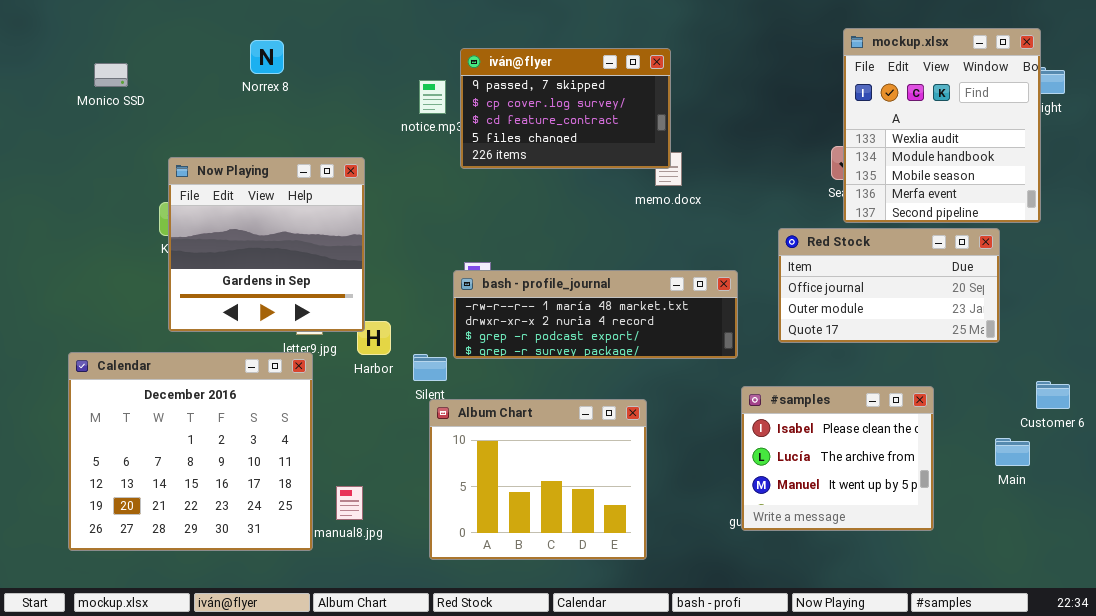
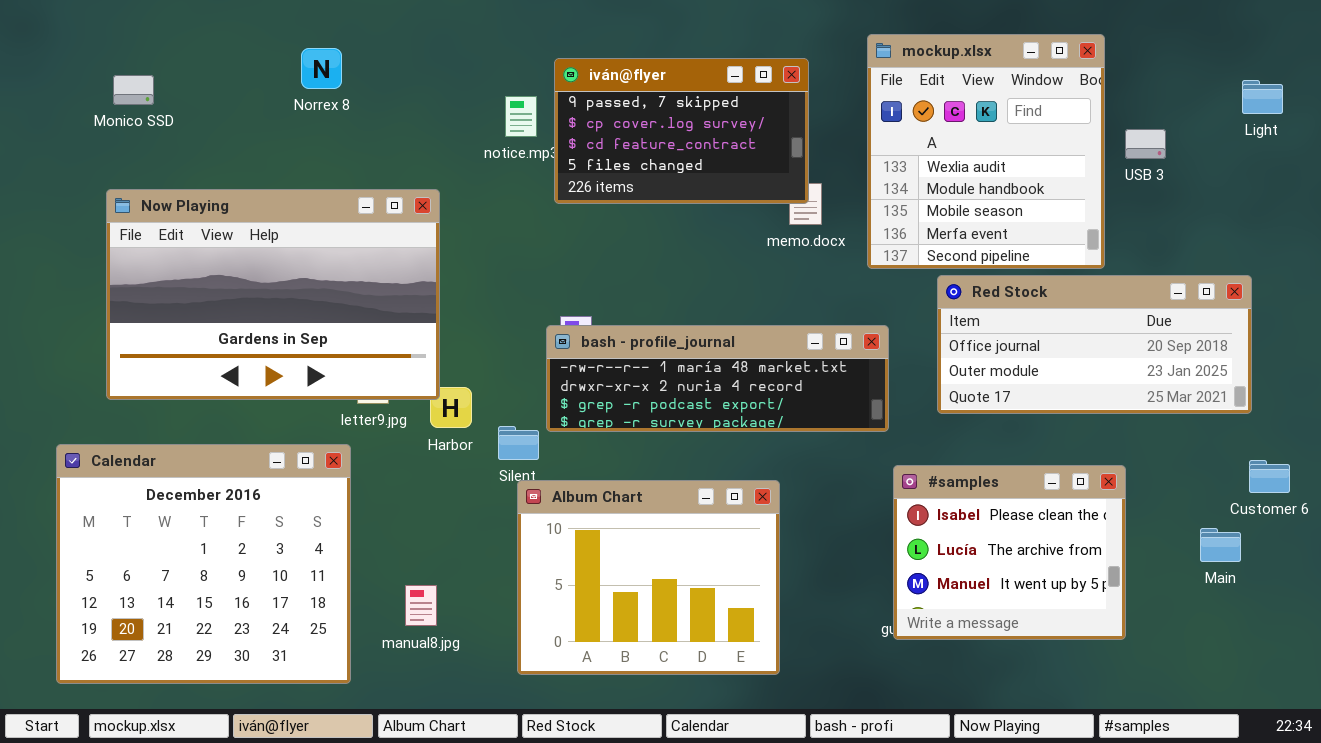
mockup.xlsx: [843,28,1041,223] -> [867,34,1105,269], moved
Now Playing: [168,157,365,332] -> [106,189,440,400], resized
Red Stock: [778,228,1000,343] -> [937,275,1252,414], resized
Calendar: [68,352,313,551] -> [56,444,351,684], moved

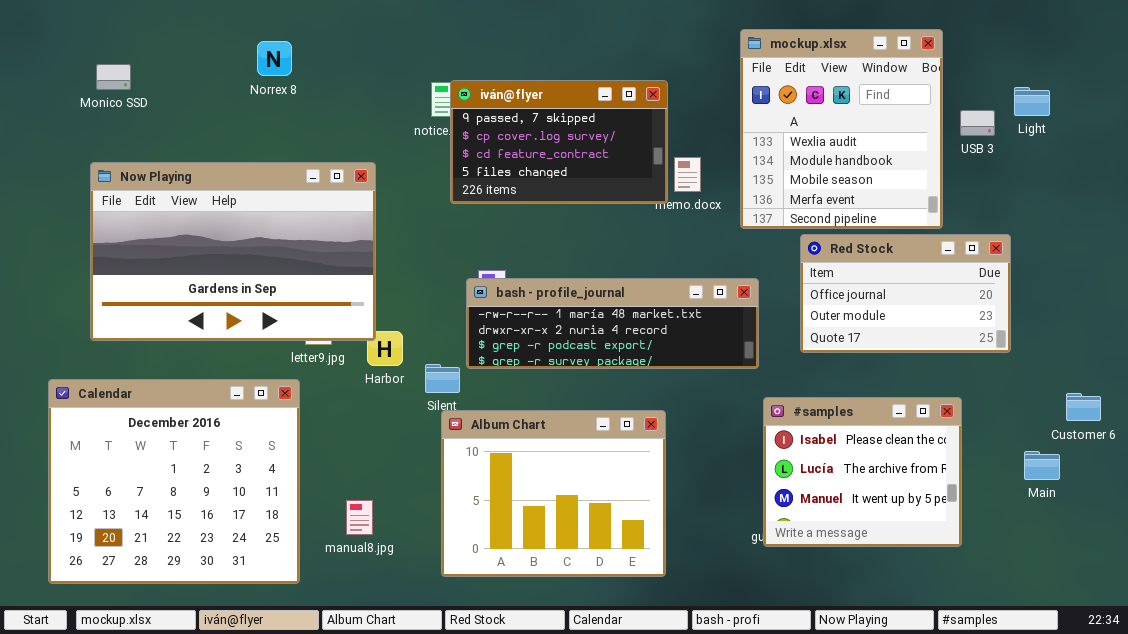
iván@flyer: [554,58,809,204] -> [450,80,668,204], moved
Light: [1242,80,1283,114] -> [1014,87,1050,116], moved
Red Stock: [937,275,1252,414] -> [800,234,1011,353], resized

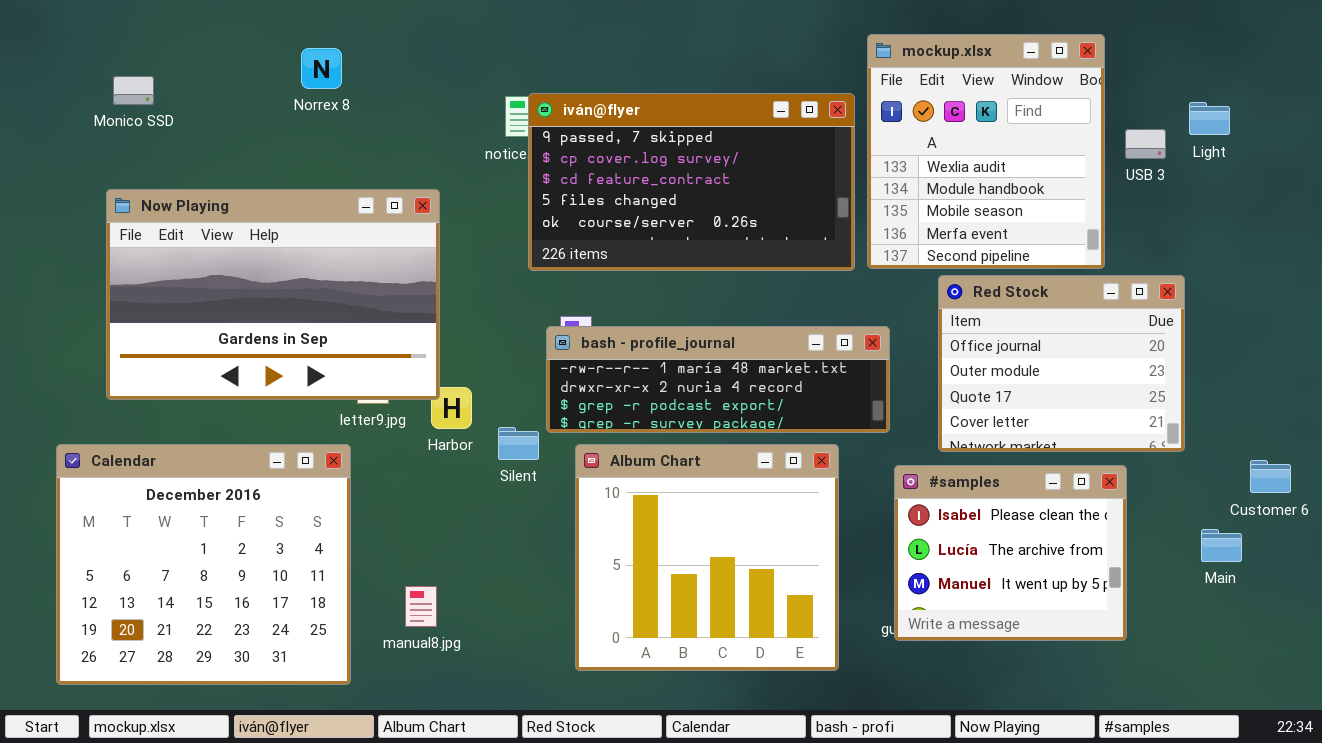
iván@flyer: [450,80,668,204] -> [528,93,855,271], resized
Red Stock: [800,234,1011,353] -> [938,275,1185,452], resized
Album Chart: [441,410,666,577] -> [575,444,839,671], moved, resized

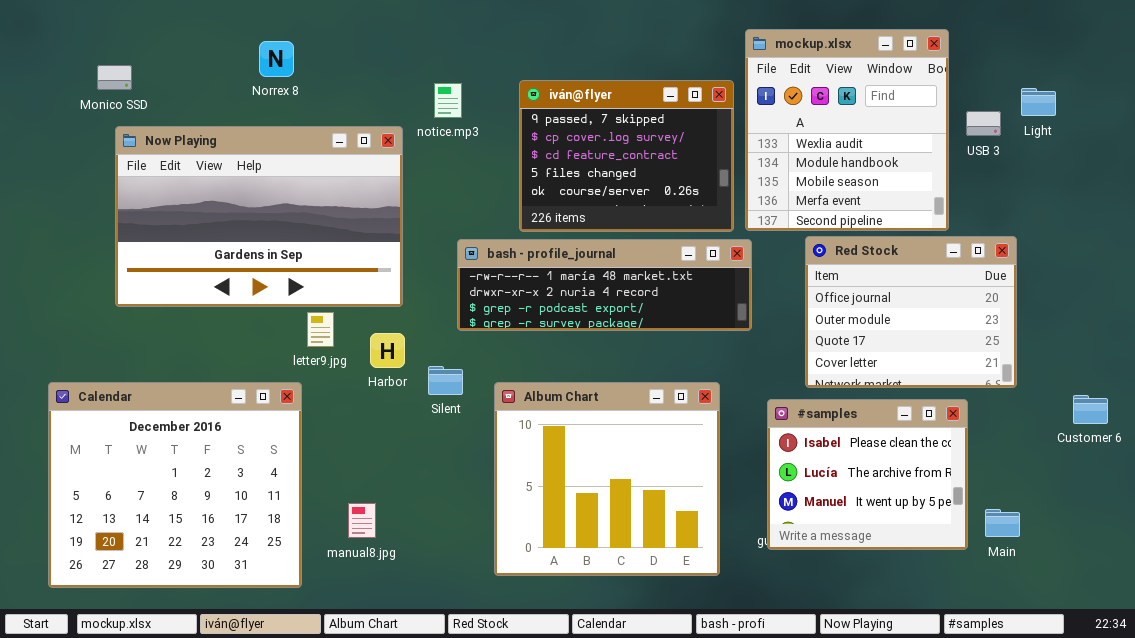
iván@flyer: [528,93,855,271] -> [519,80,734,232], resized
Now Playing: [106,189,440,400] -> [115,126,403,307], moved
bash - profile_journal: [546,326,890,433] -> [457,239,752,331], moved
Main: [1201,529,1242,562] -> [985,509,1020,537], moved

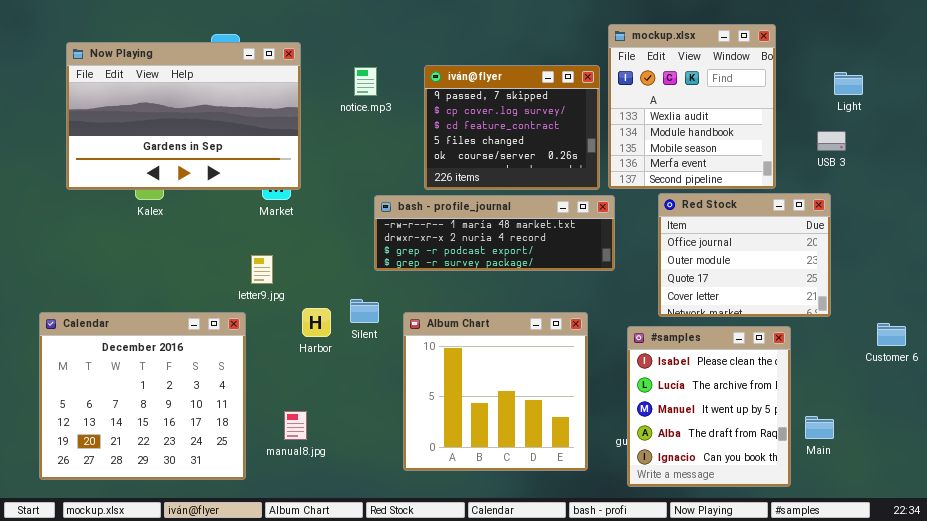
USB 3: [966,111,1001,136] -> [817,131,846,151], moved
Now Playing: [115,126,403,307] -> [66,42,301,190], moved
Harbor: [370,333,405,368] -> [302,308,331,337], moved
#samples: [767,399,968,550] -> [627,326,791,487], resized

